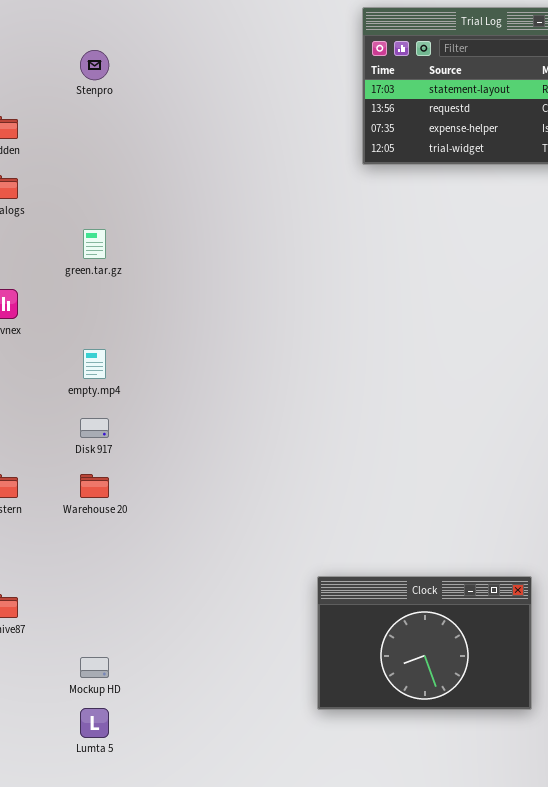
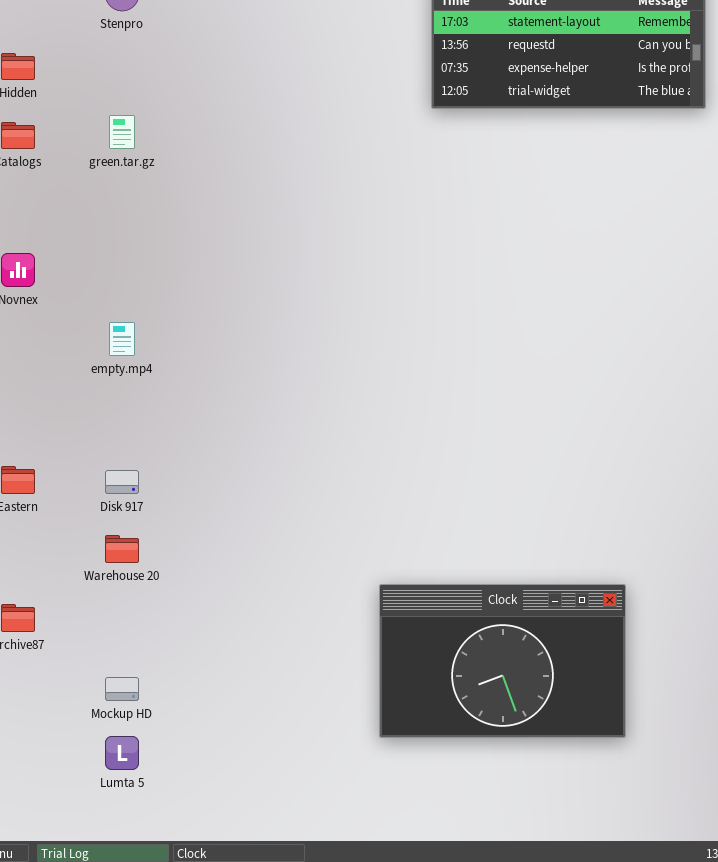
green.tar.gz: [83,229,106,259] -> [109,115,135,149], moved
Disk 917: [80,418,109,438] -> [105,470,139,494], moved
Warehouse 20: [80,474,109,498] -> [105,535,139,563], moved

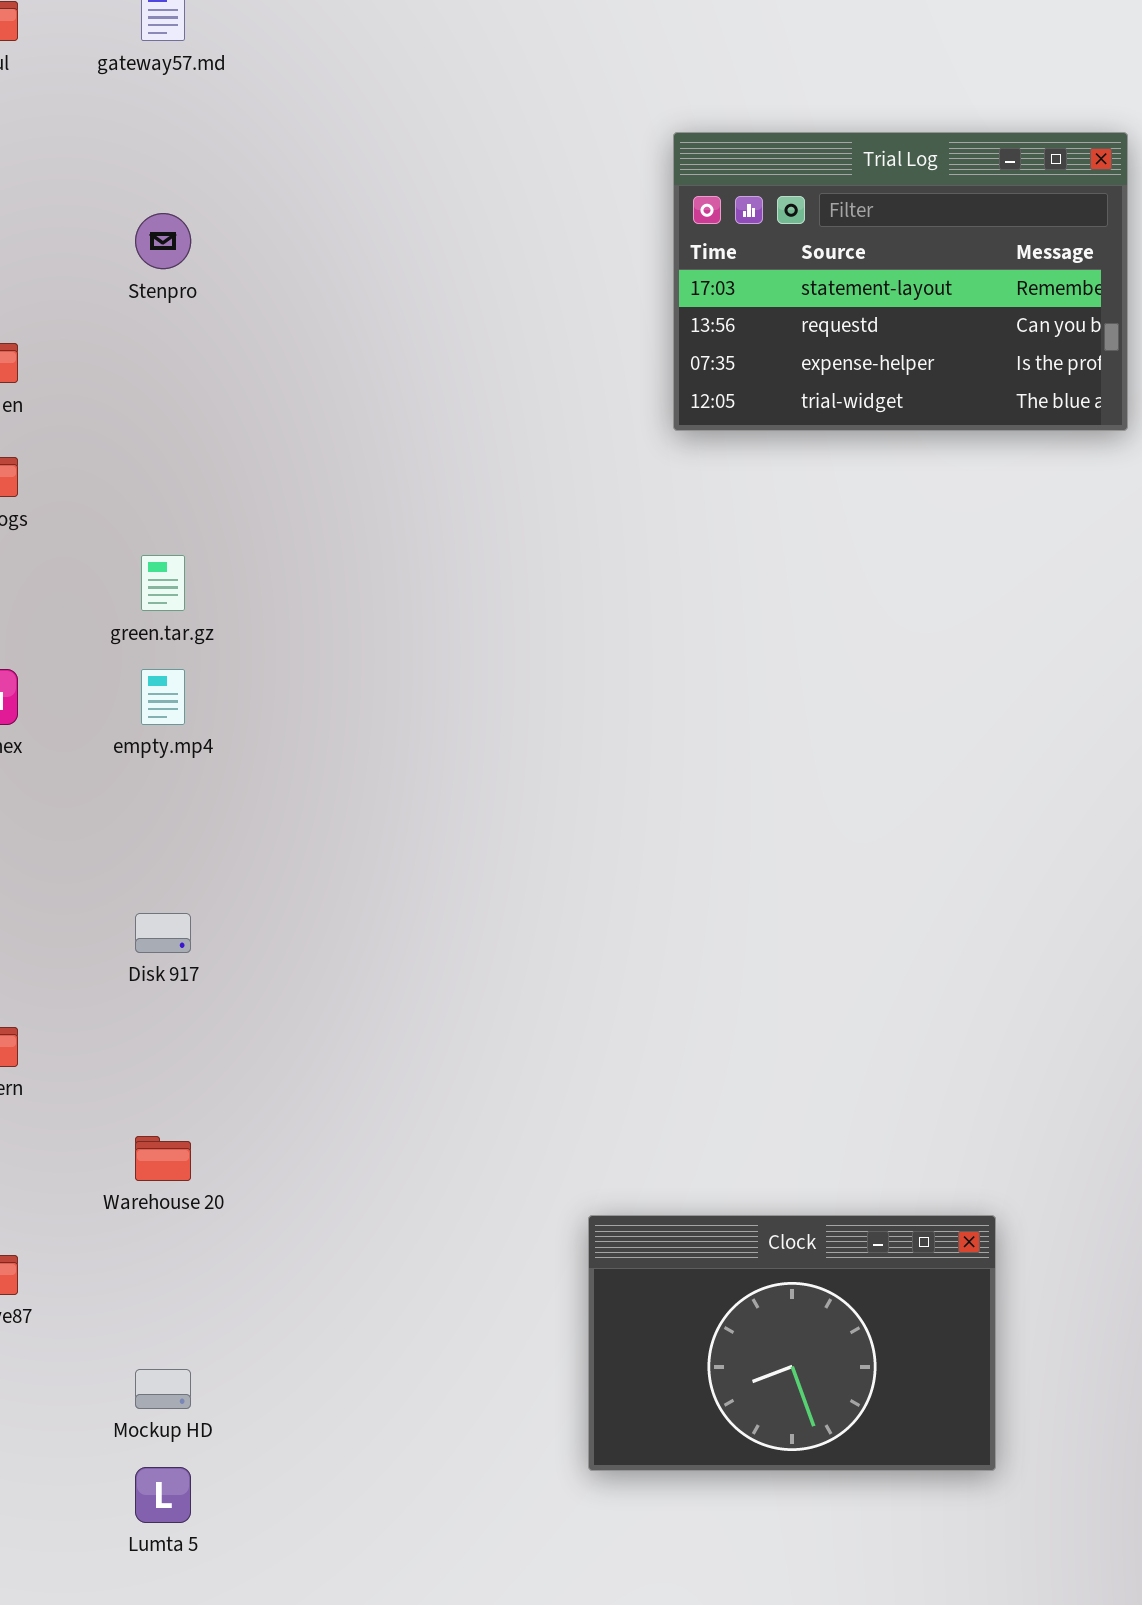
green.tar.gz: [109,115,135,149] -> [141,555,185,611], moved
empty.mp4: [109,322,135,356] -> [141,669,185,725], moved
Disk 917: [105,470,139,494] -> [135,913,191,953], moved

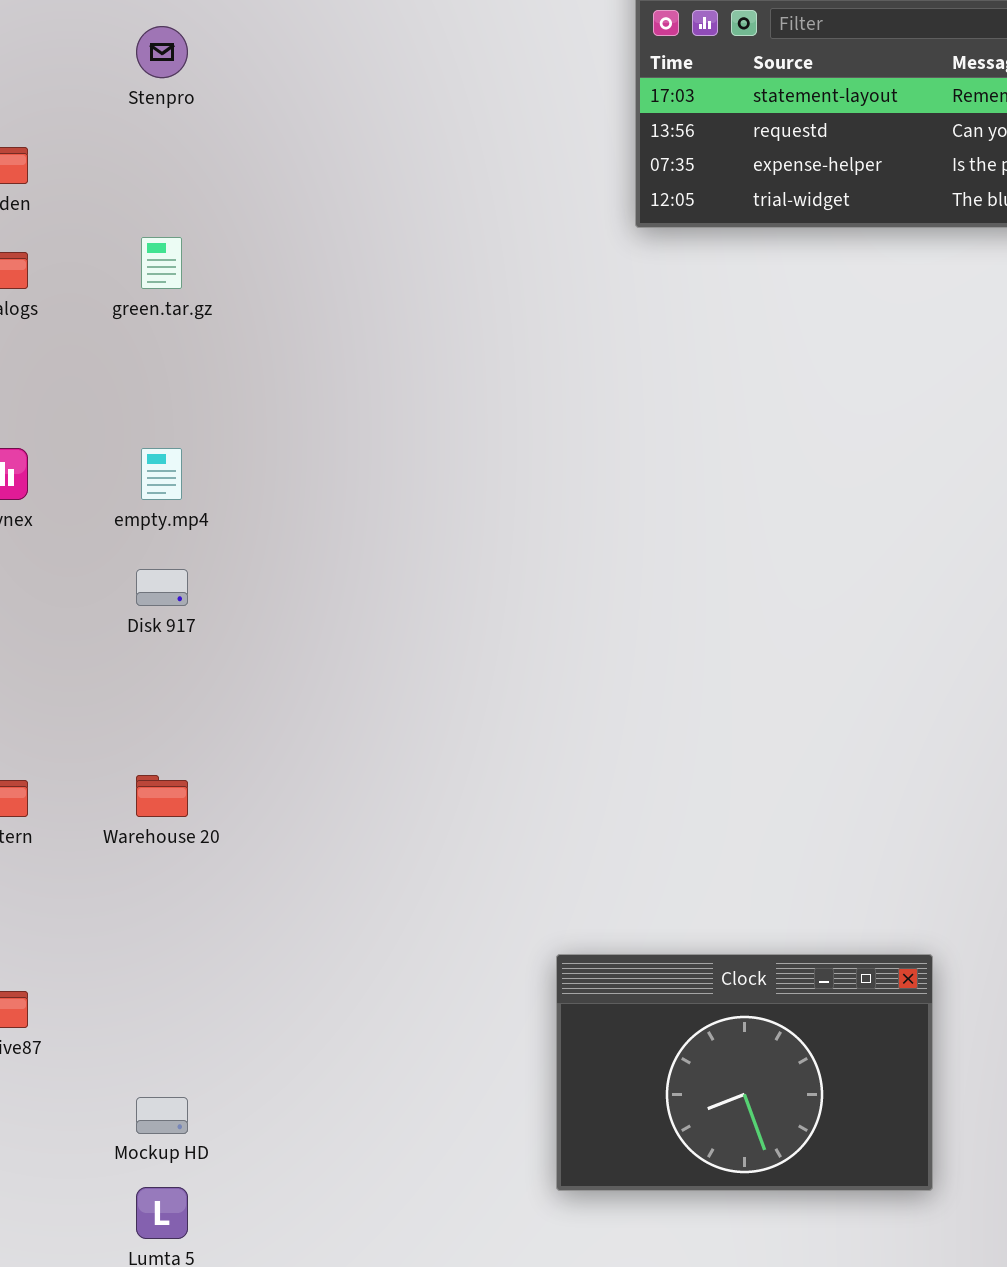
green.tar.gz: [141,555,185,611] -> [141,237,182,289], moved
Disk 917: [135,913,191,953] -> [136,569,188,606], moved
Warehouse 20: [135,1136,191,1181] -> [136,775,188,817], moved

